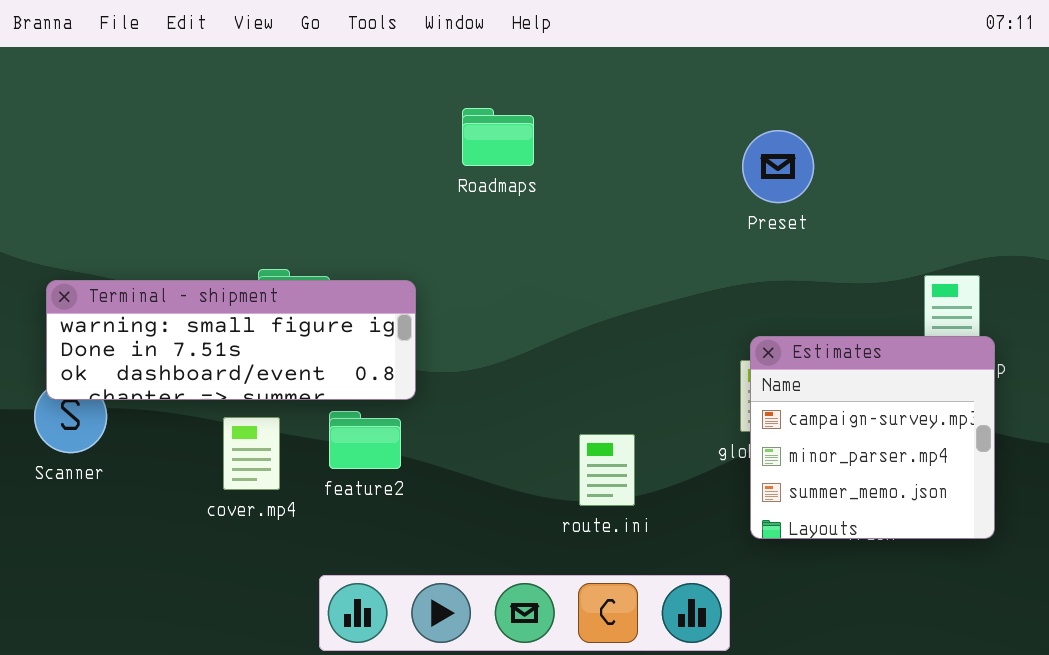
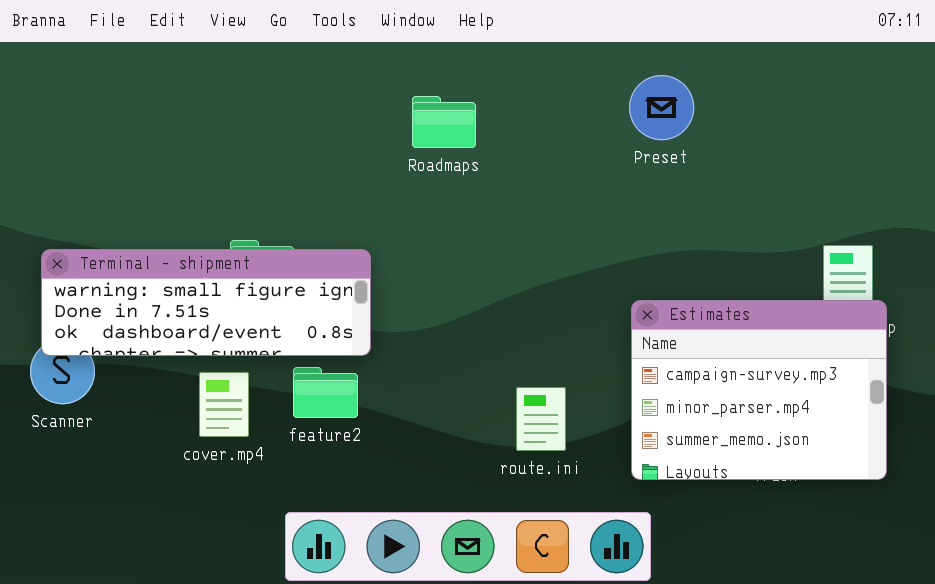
Preset: [742,130,814,203] -> [629,75,694,140], moved
Estimates: [750,336,995,539] -> [631,300,887,480], resized

